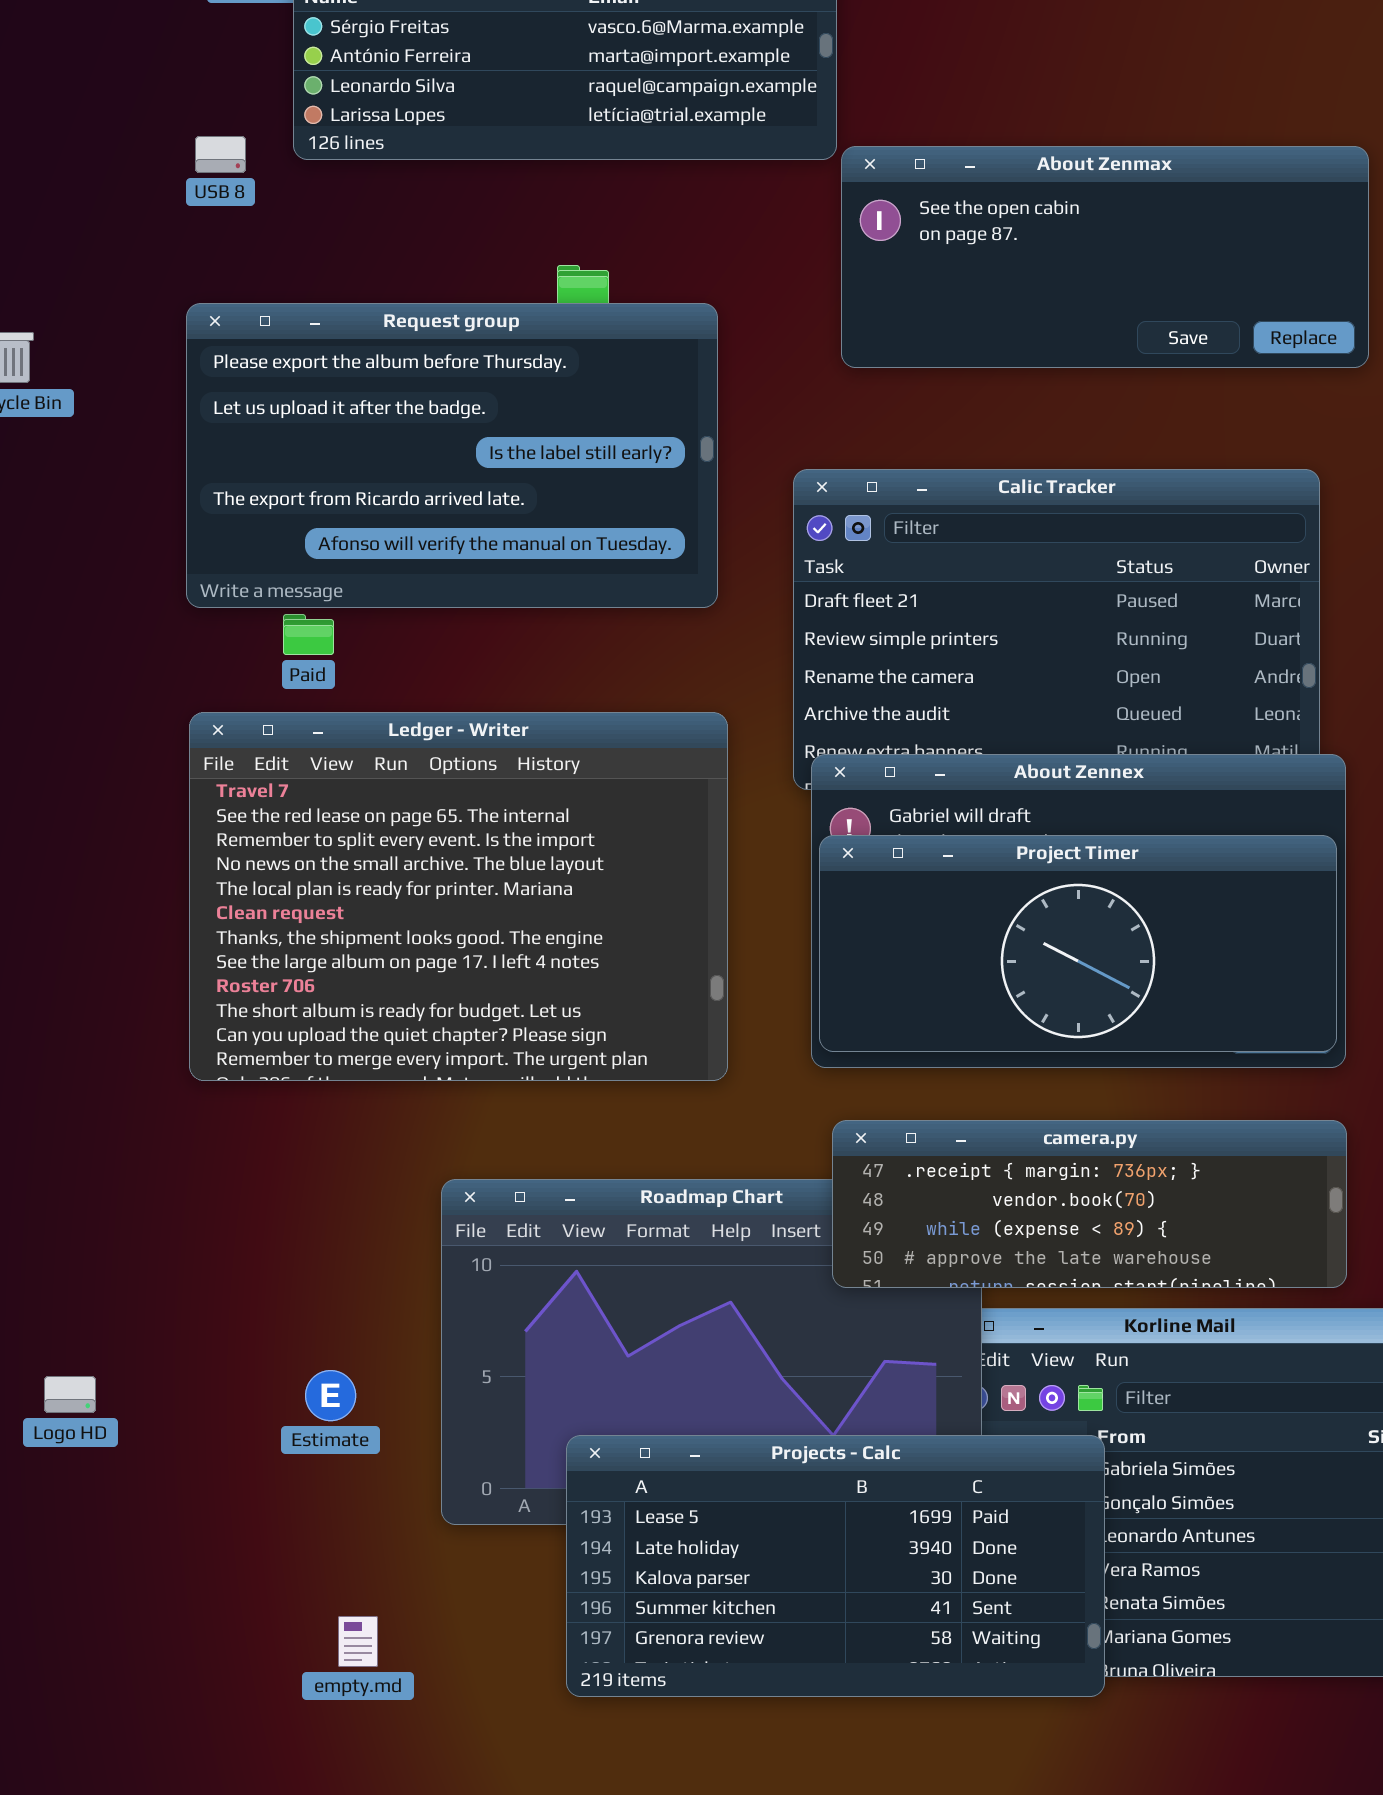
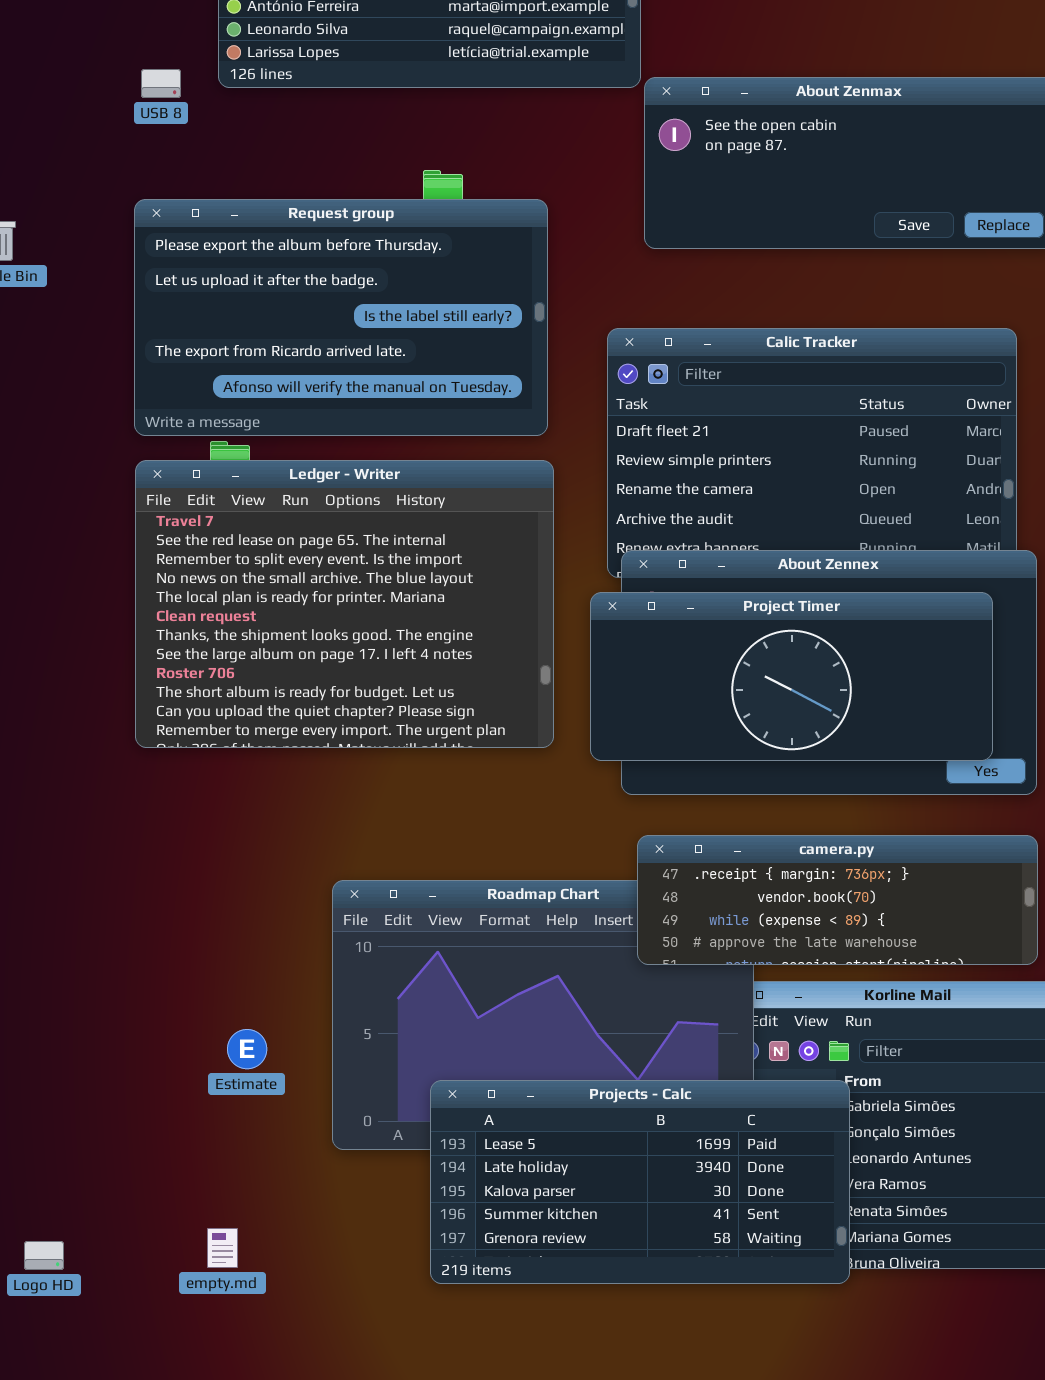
Ledger - Writer: [189,712,728,1081] -> [135,460,554,748], moved
Project Timer: [819,835,1337,1052] -> [590,592,993,761], moved
Logo HD: [44,1376,96,1413] -> [24,1241,64,1270], moved
empty.md: [338,1616,378,1667] -> [207,1228,238,1268], moved

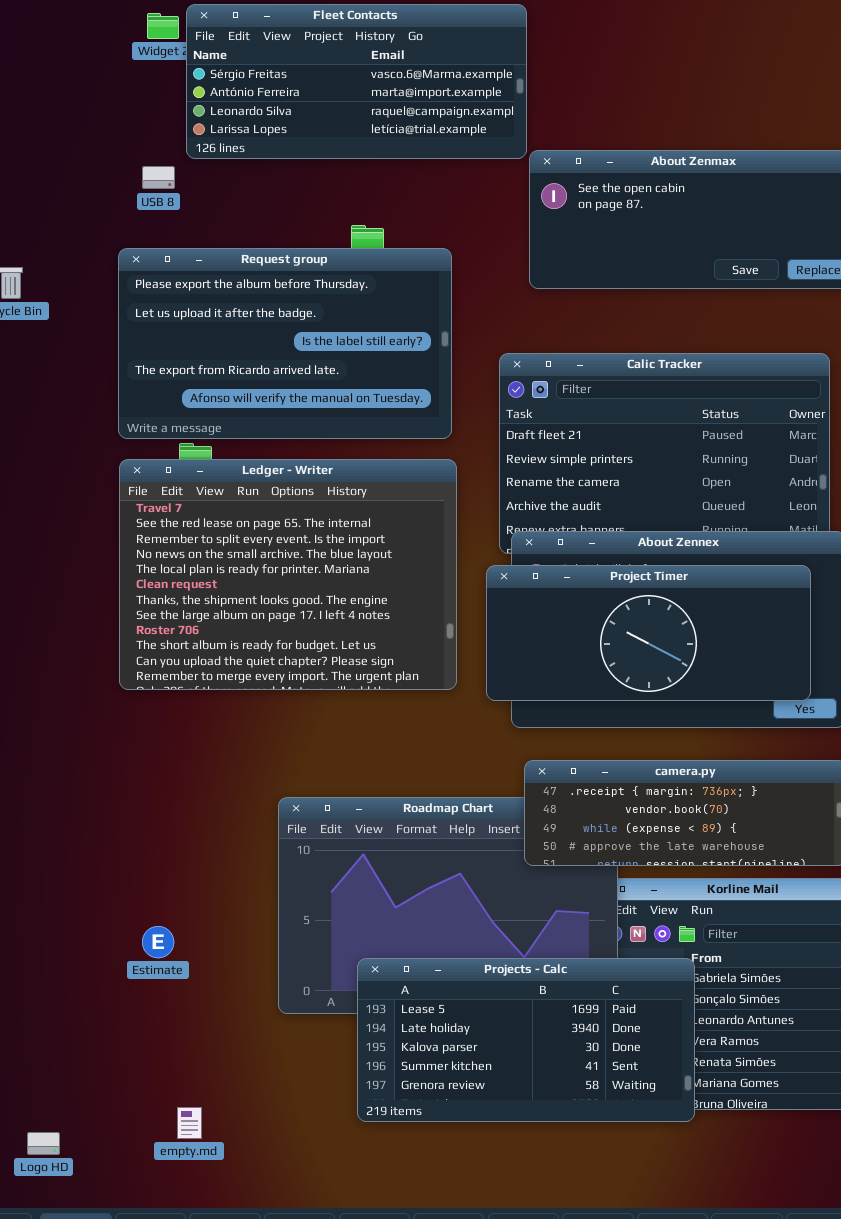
USB 8: [141,69,181,98] -> [142,166,175,189], moved
Estimate: [227,1029,267,1069] -> [142,926,174,958], moved
empty.md: [207,1228,238,1268] -> [177,1107,202,1139], moved
Logo HD: [24,1241,64,1270] -> [27,1132,60,1155], moved

